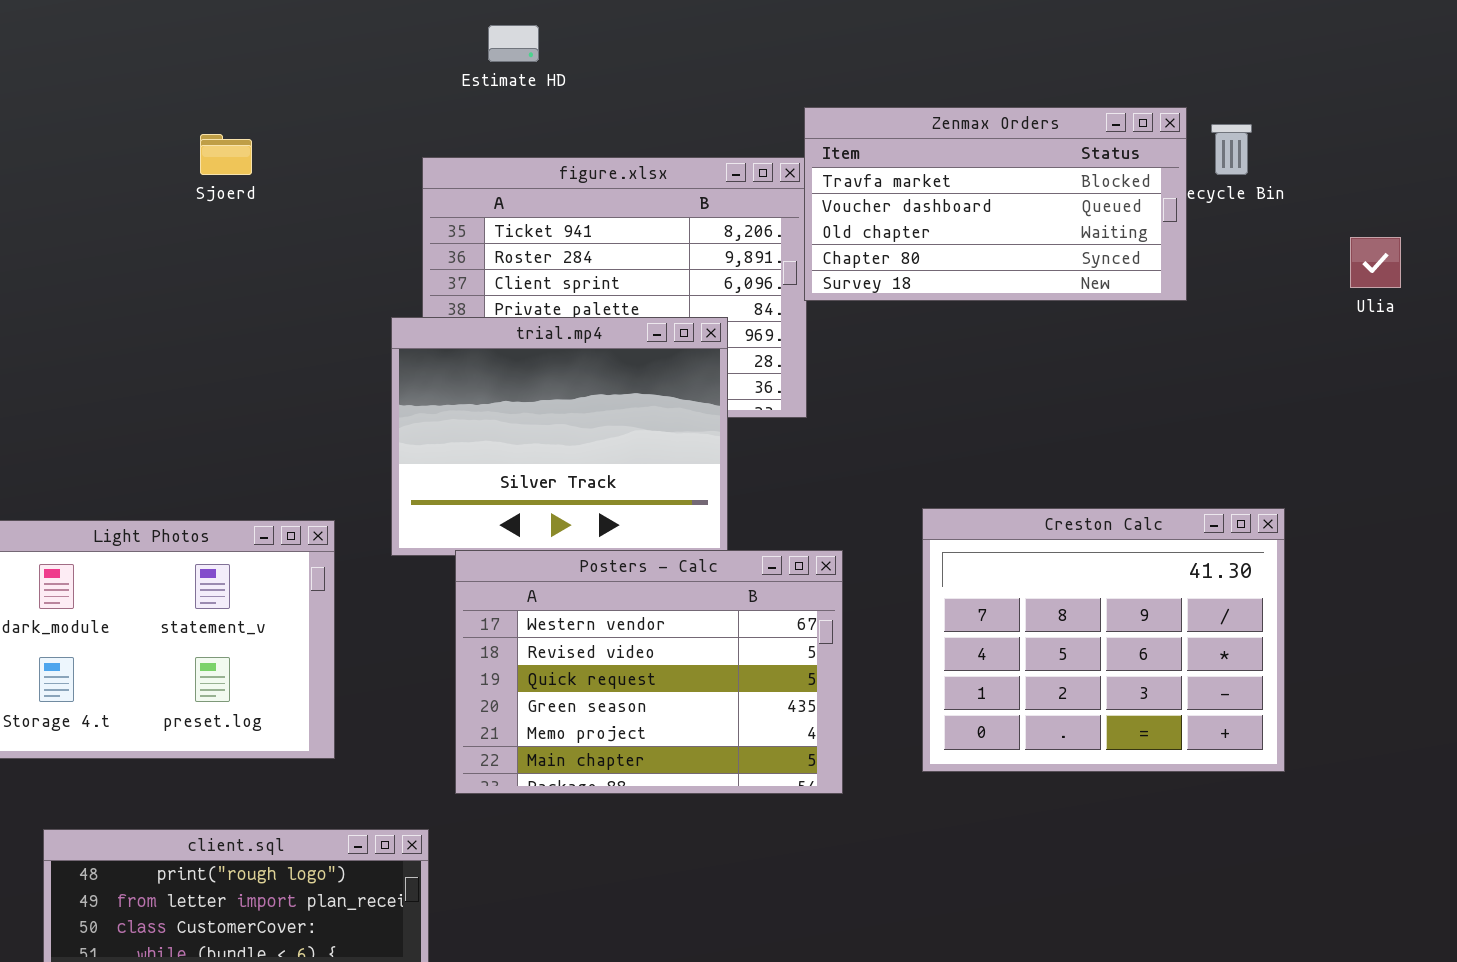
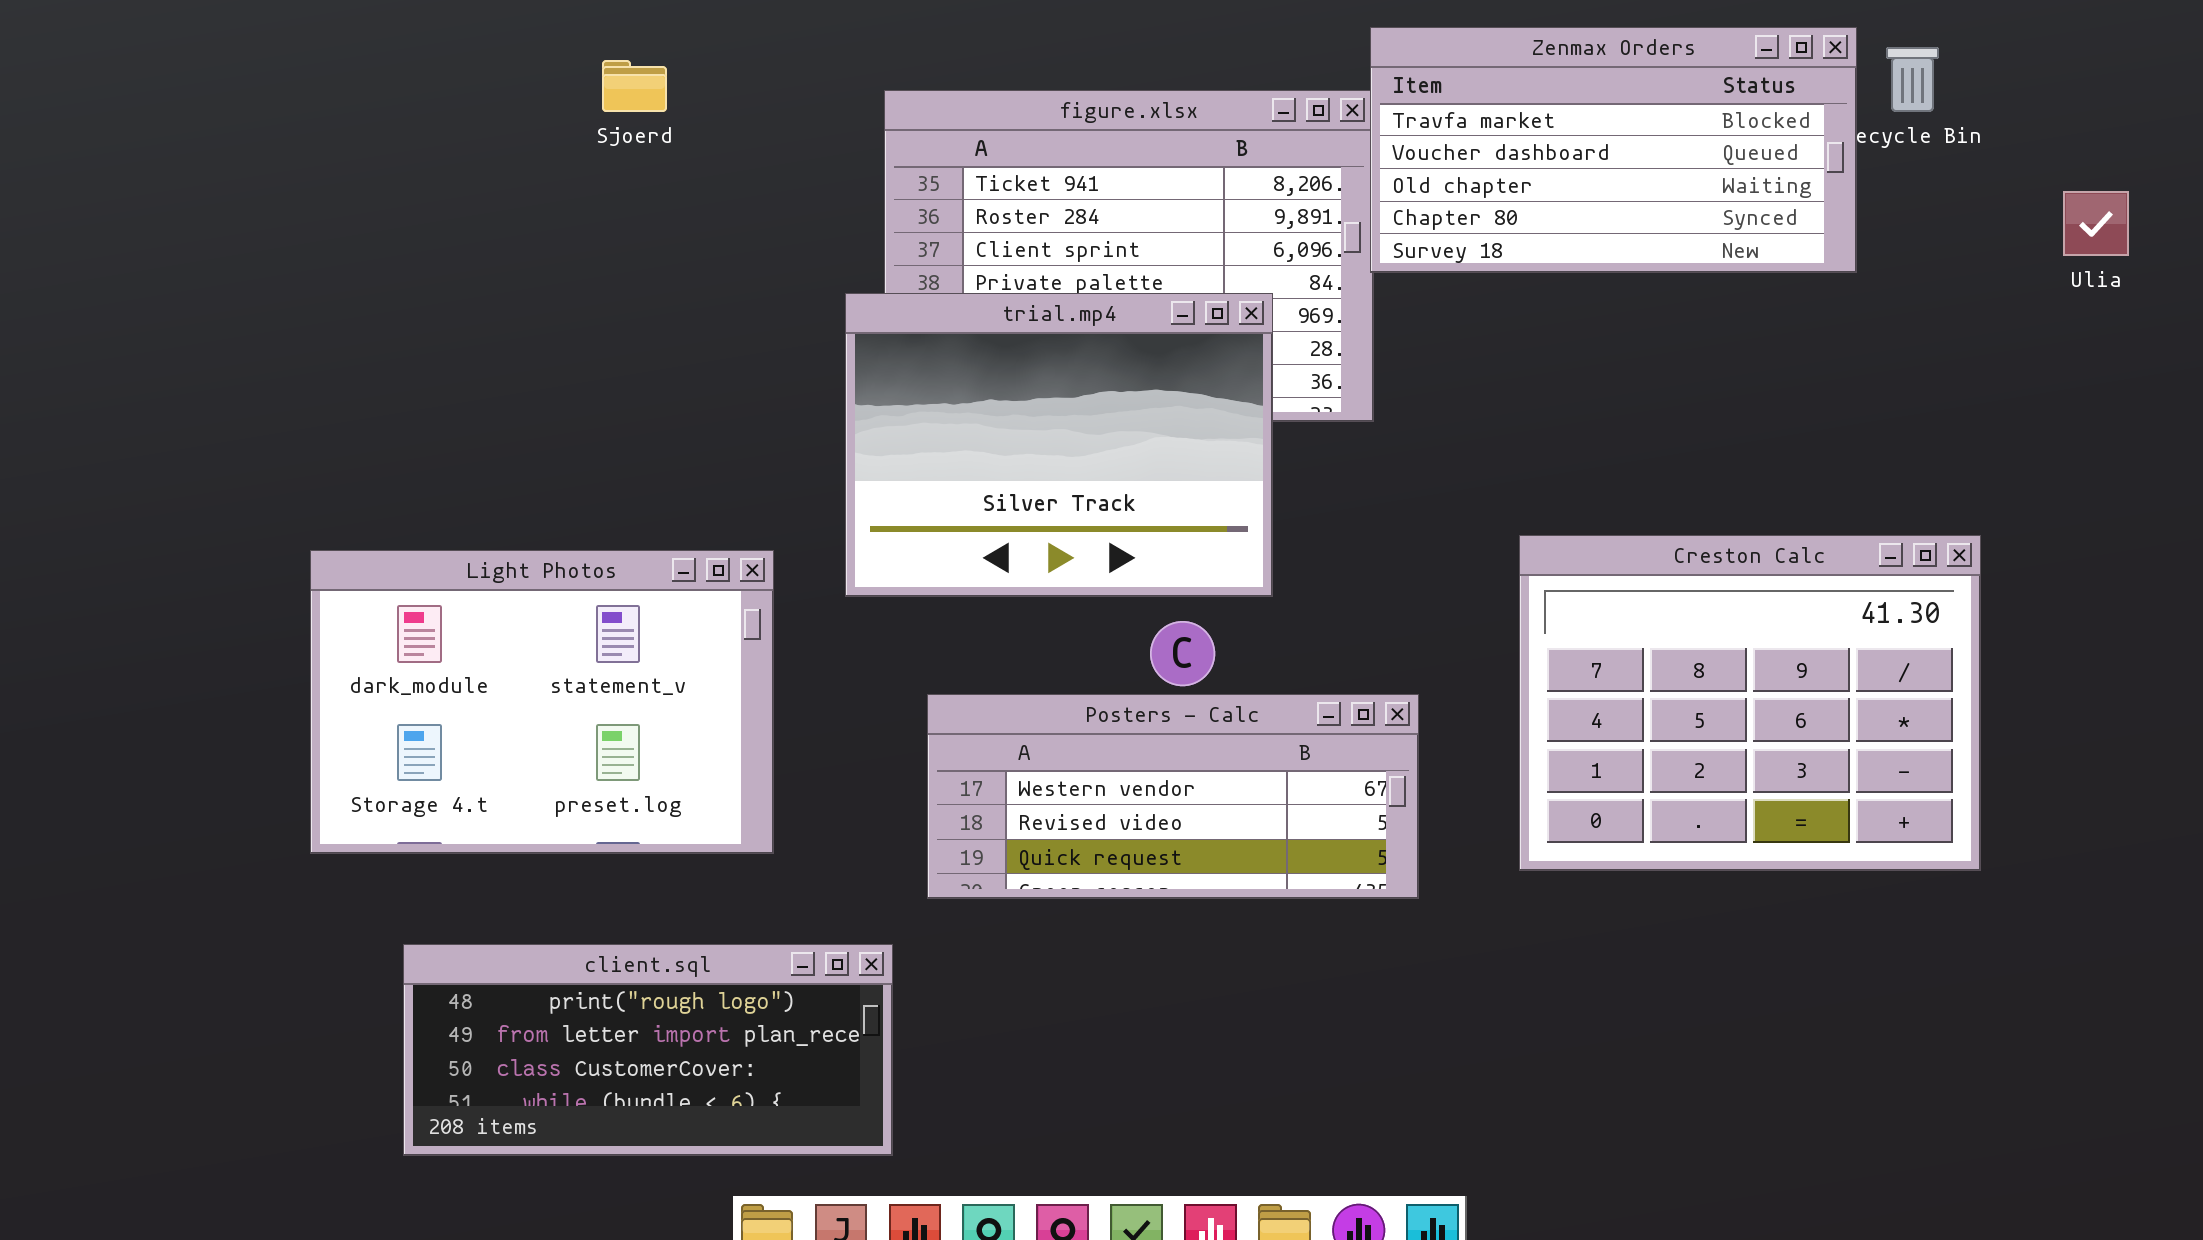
Posters - Calc: [455,550,843,794] -> [927,694,1419,899], resized

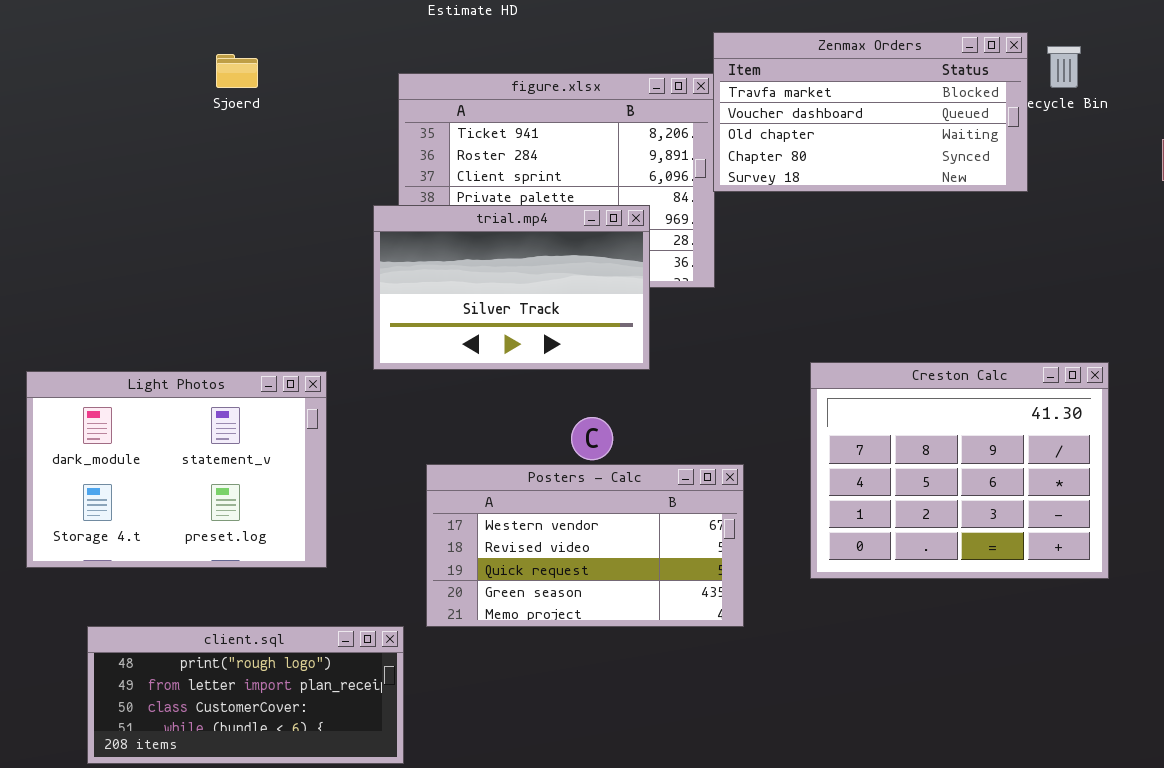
trial.mp4: [845,293,1273,597] -> [373,205,650,370], resized
Posters - Calc: [927,694,1419,899] -> [426,464,744,627], resized

